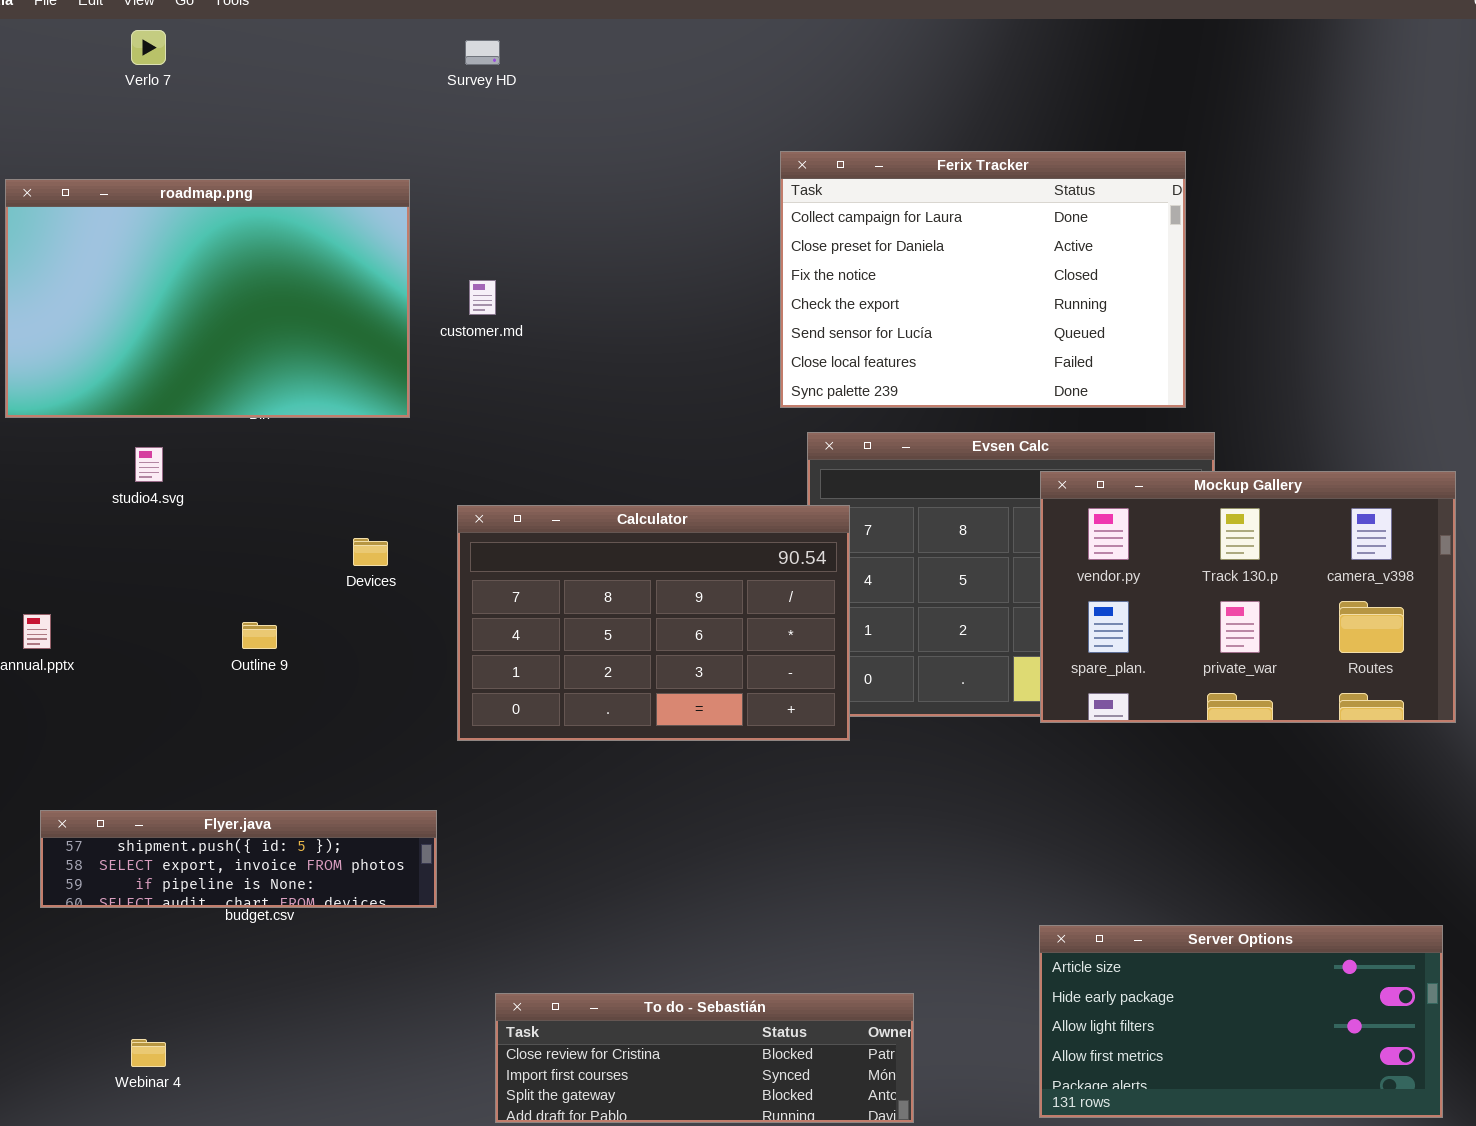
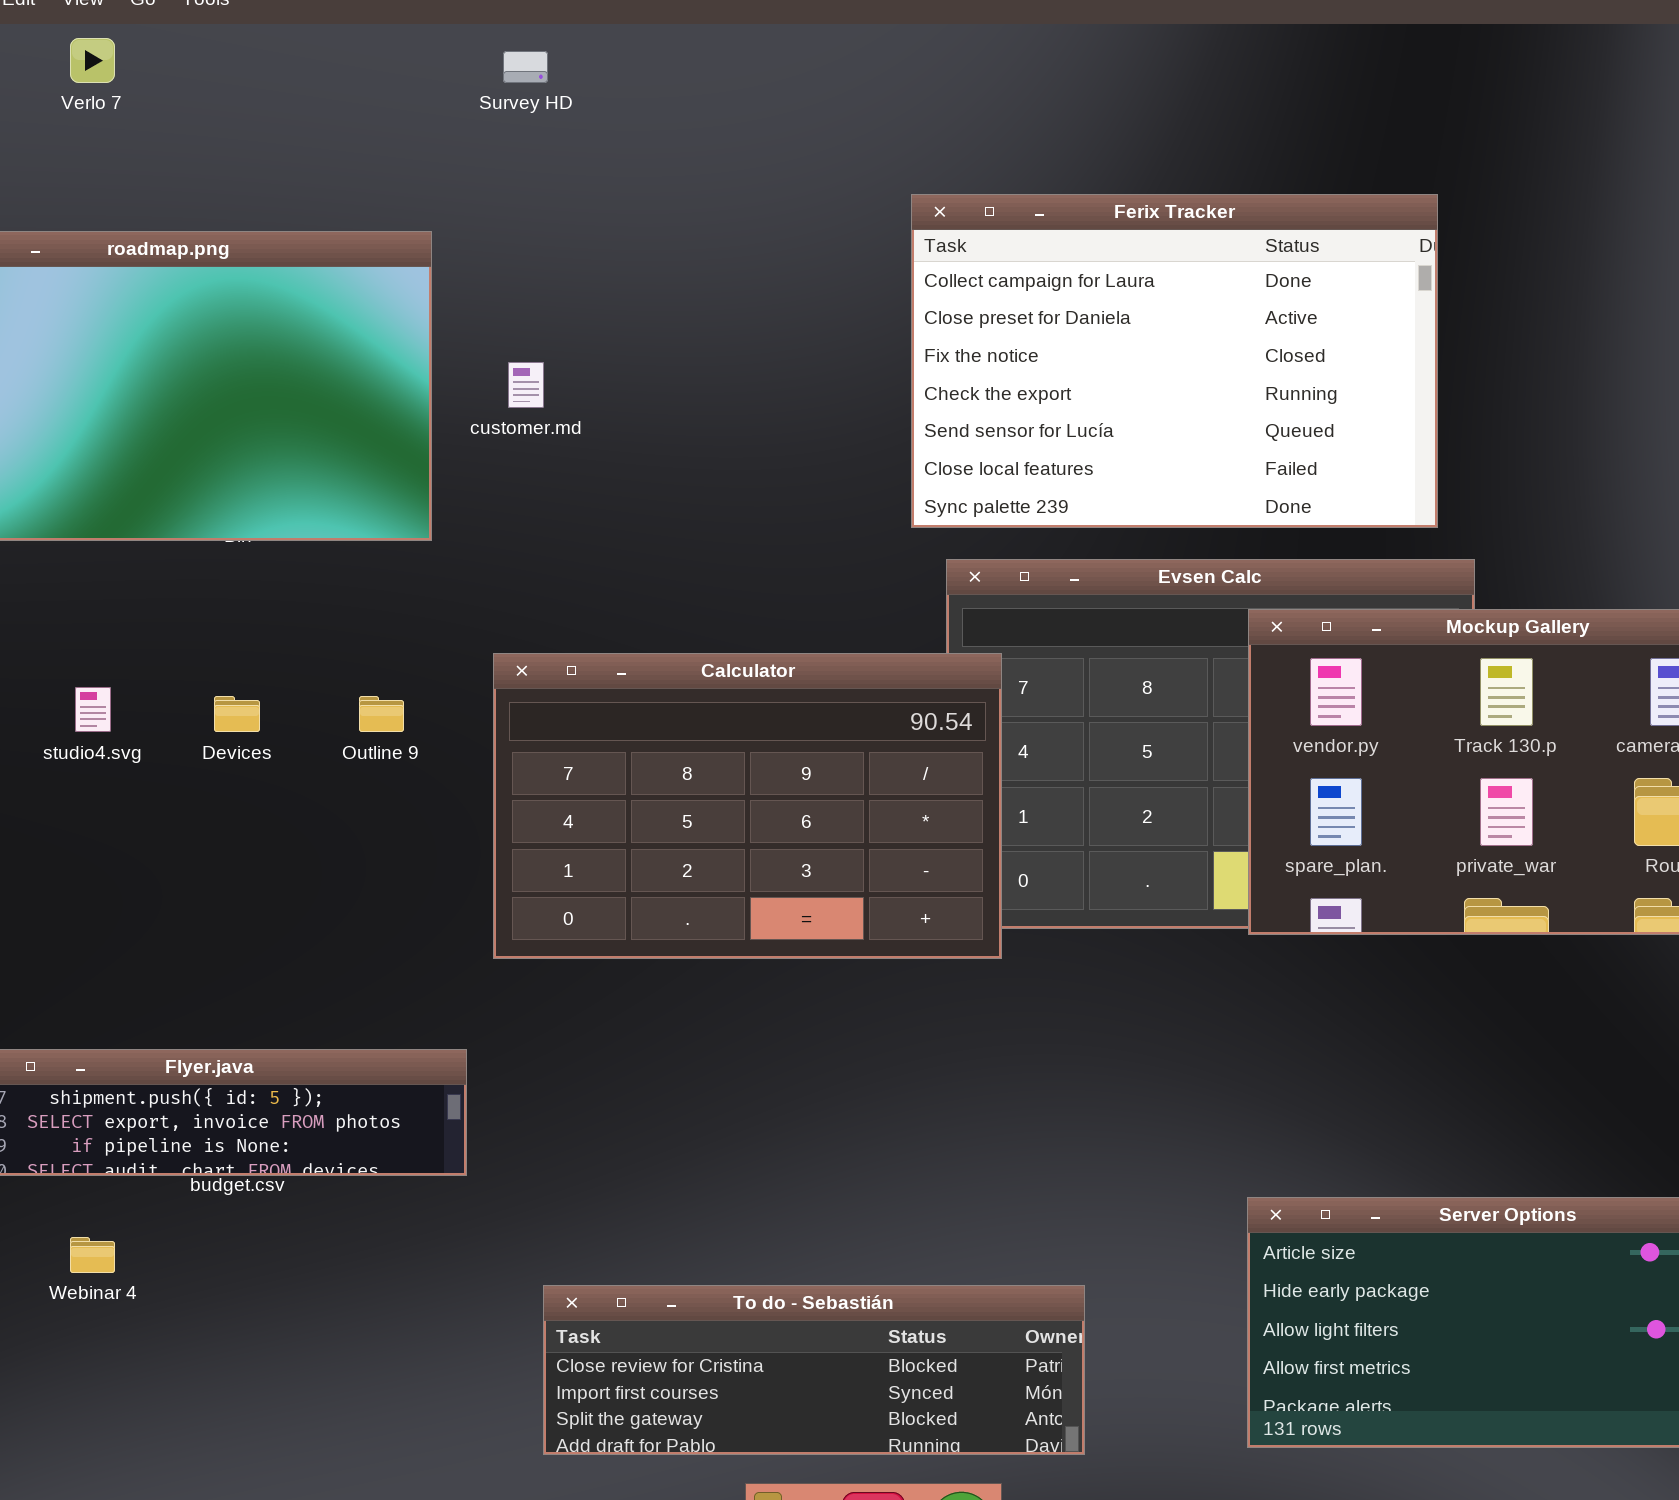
studio4.svg: [135,447,163,482] -> [75,687,111,732], moved
Devices: [353,538,388,566] -> [214,696,260,732], moved
Outline 9: [242,622,277,649] -> [359,696,404,732], moved
Webinar 4: [131,1039,166,1067] -> [70,1237,115,1273], moved

